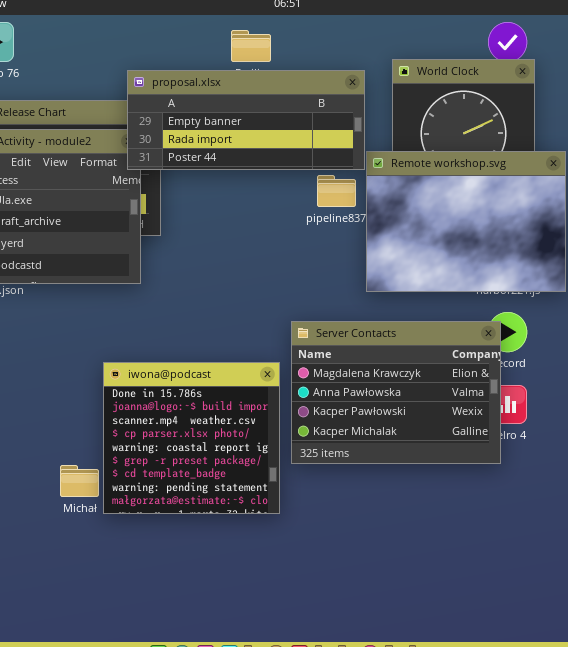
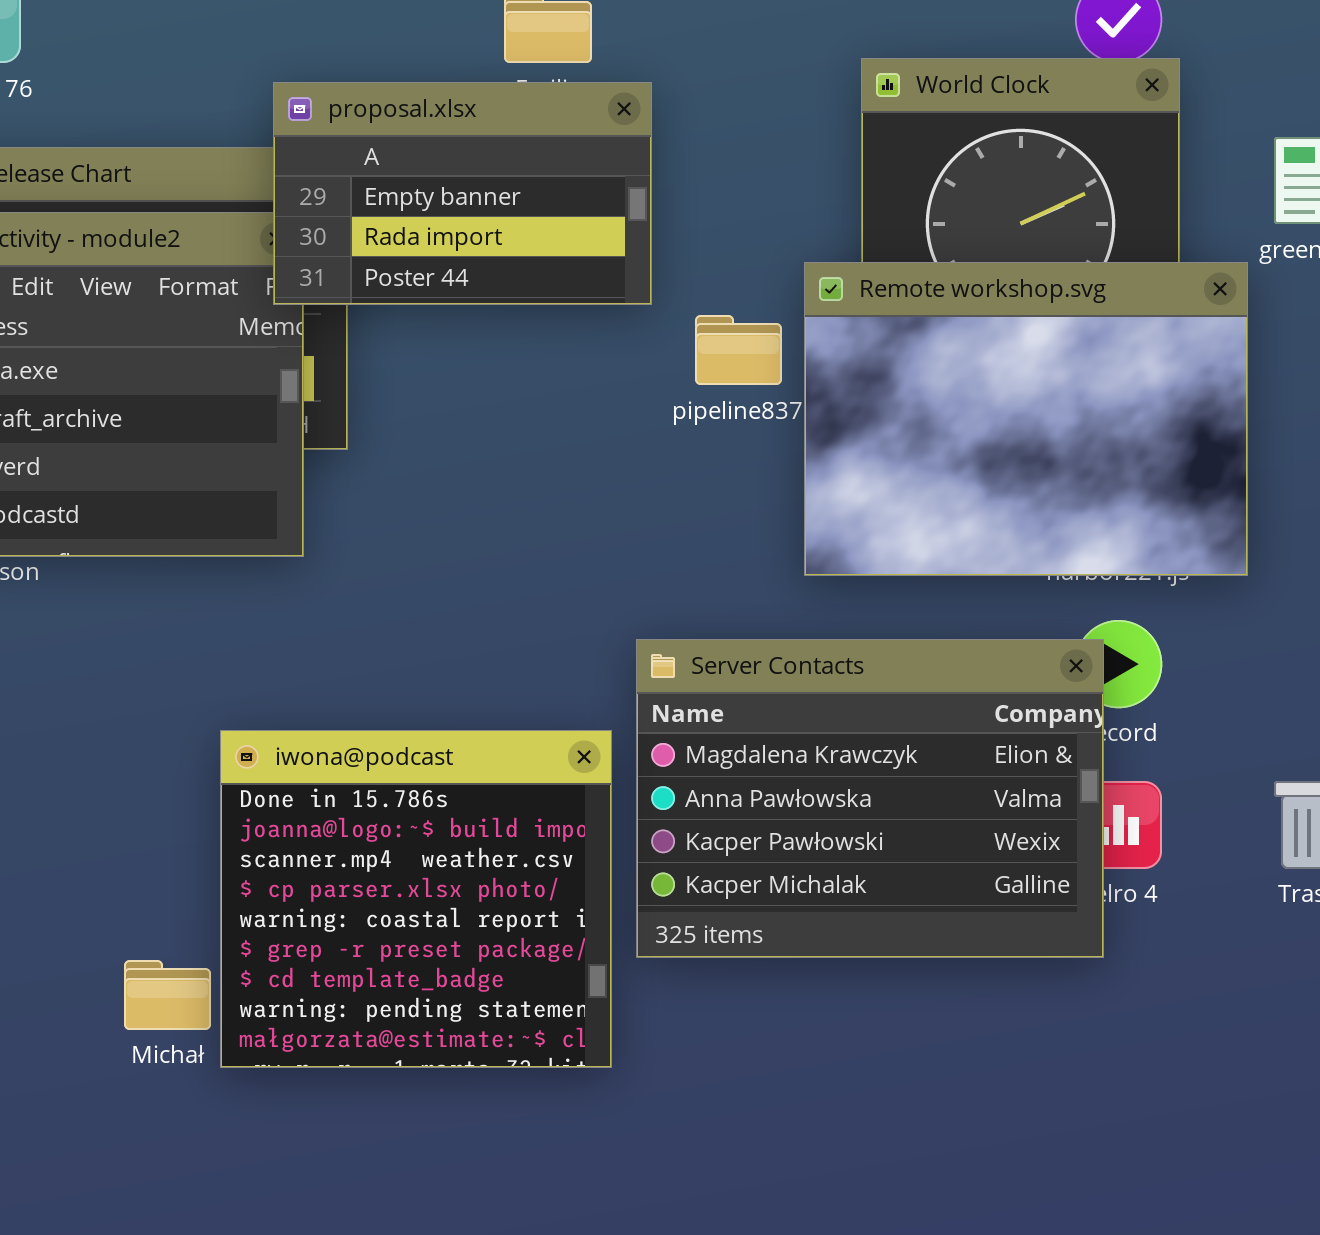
proposal.xlsx: [127,70,365,170] -> [273,82,652,305], resized

